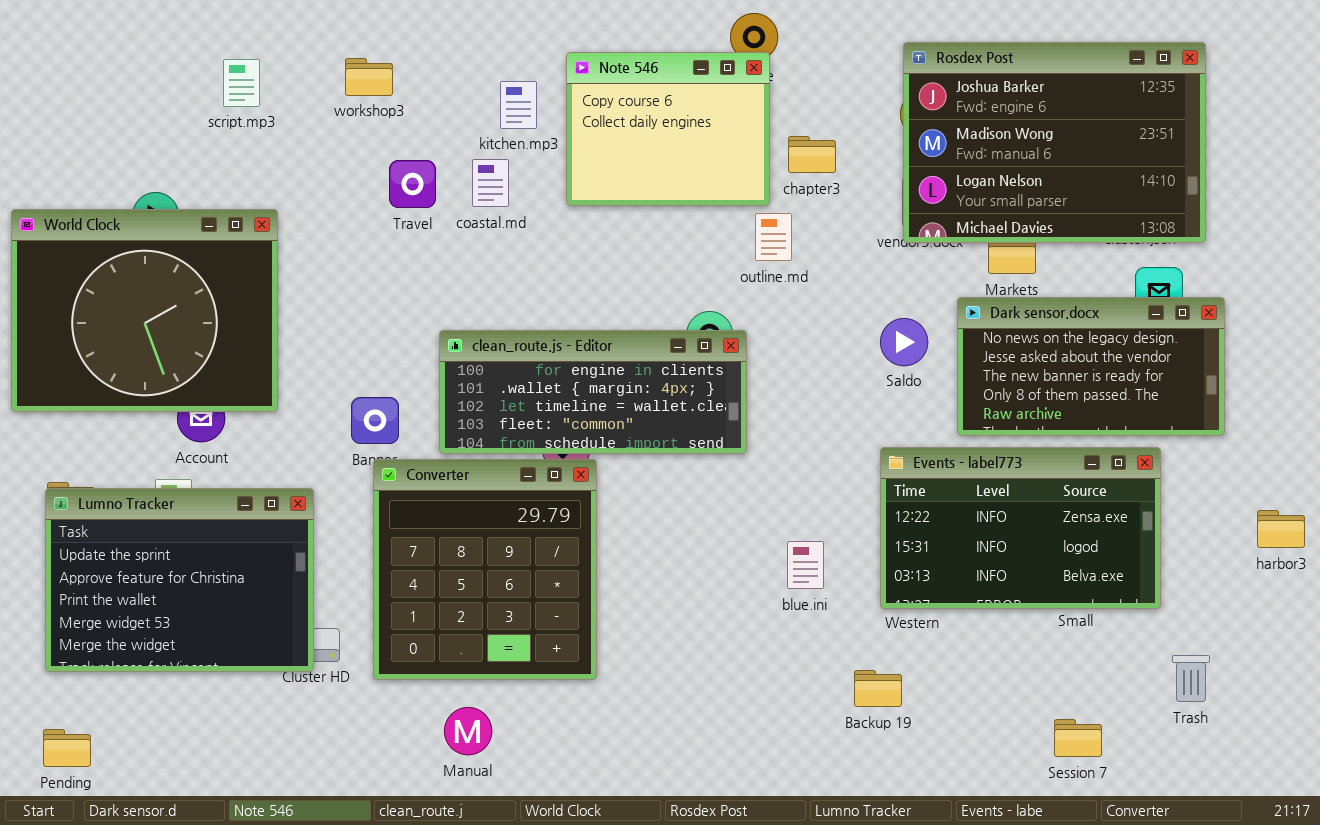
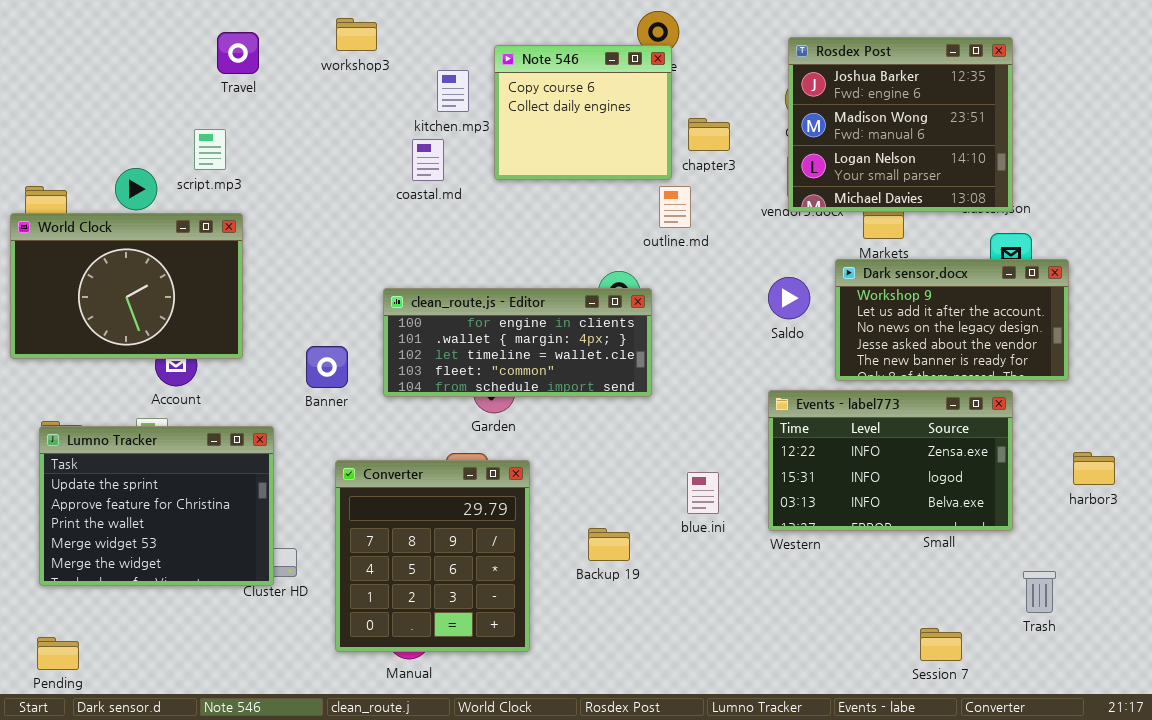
Rosdex Post: [903,42,1206,243] -> [788,37,1013,212], resized
workshop3: [345,58,393,96] -> [336,18,377,51], moved
script.mp3: [223,59,260,107] -> [194,129,226,170], moved
Travel: [389,160,436,208] -> [217,32,259,74], moved
World Clock: [11,209,278,412] -> [10,213,243,359], resized
Dark sensor.docx: [957,297,1225,436] -> [835,259,1069,381], scrolled up 2 rows
Converter: [373,459,597,680] -> [335,460,530,652], moved
harbor3: [1257,510,1305,548] -> [1073,452,1115,485], moved
Backup 19: [854,670,902,707] -> [588,528,630,561], moved

